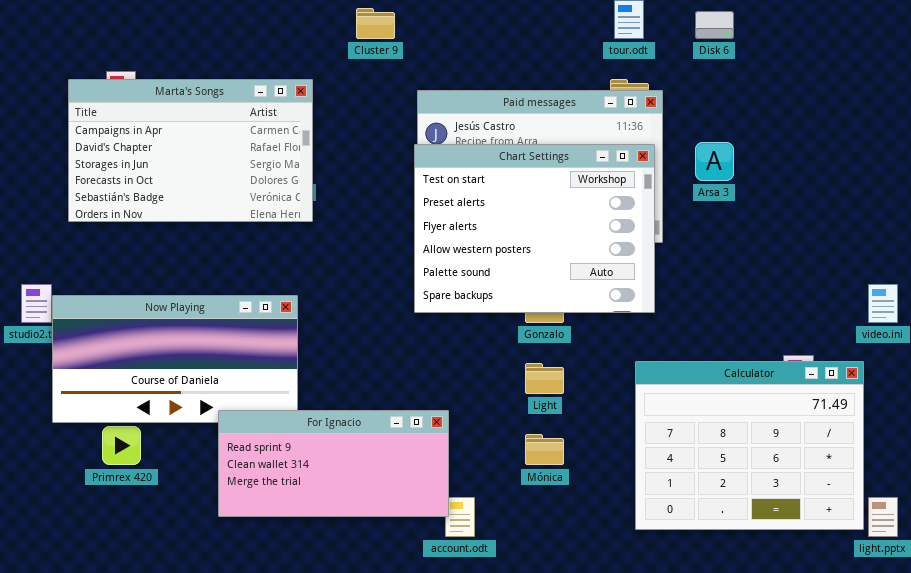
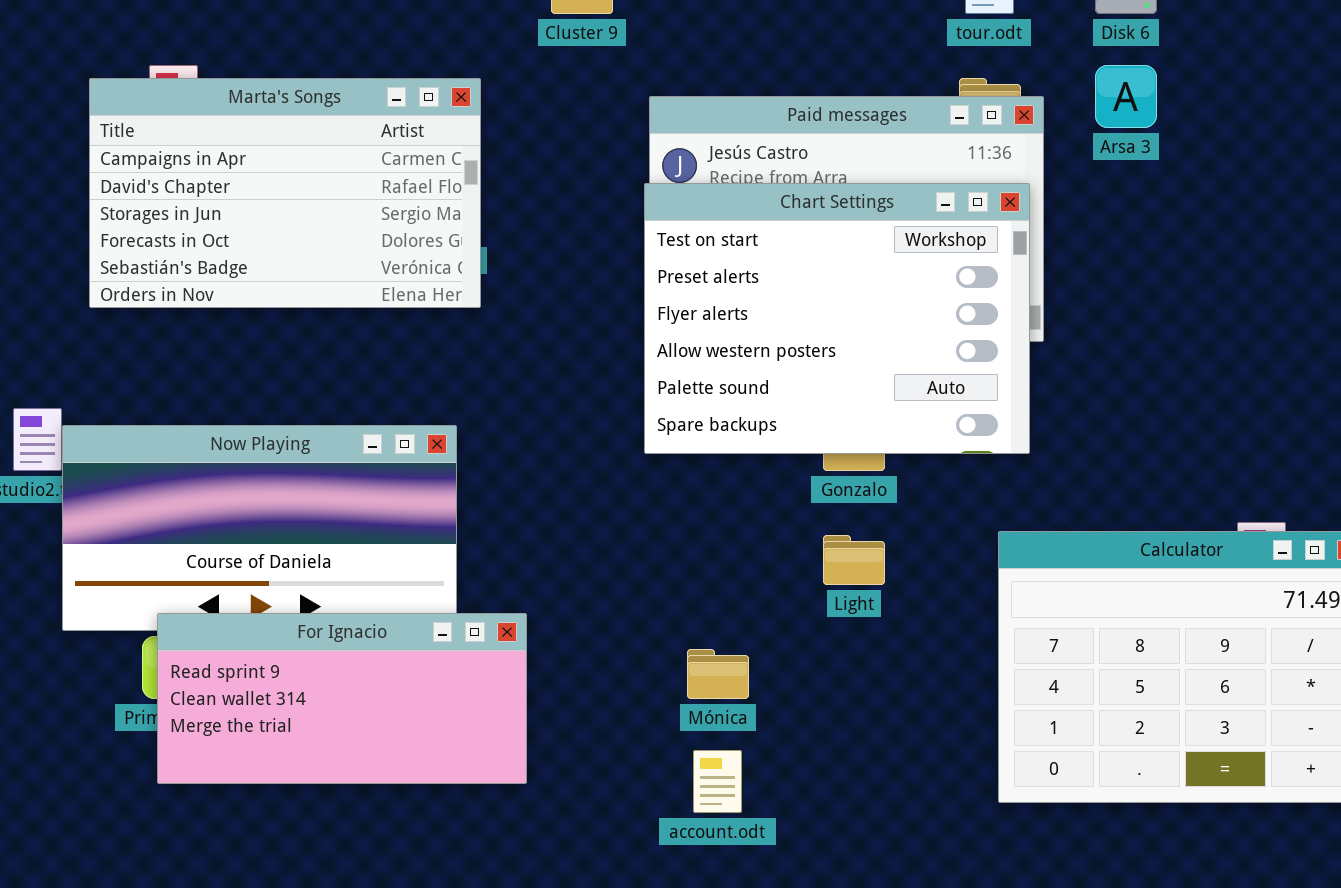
Arsa 3: [695,142,734,181] -> [1095,65,1157,128], moved
For Ignacio: [218,410,449,517] -> [157,613,527,784], moved
Mónica: [525,434,564,465] -> [687,649,749,699], moved

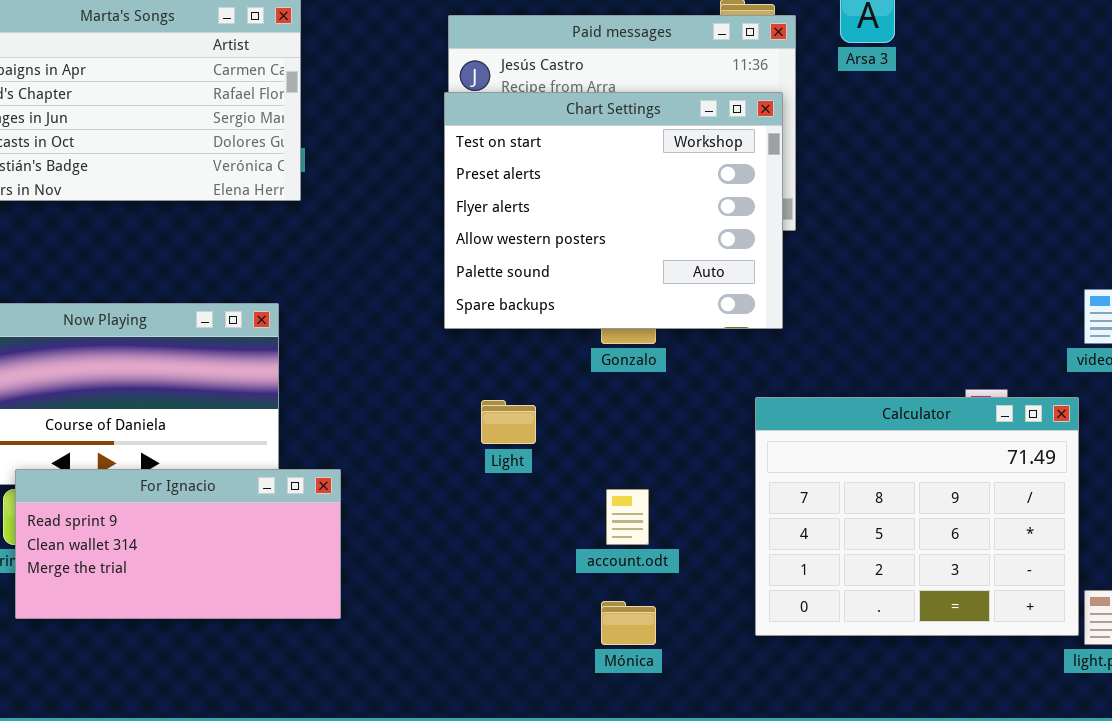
Light: [823,535,885,585] -> [481,400,536,444], moved
Mónica: [687,649,749,699] -> [601,601,656,645], moved
account.odt: [693,750,742,813] -> [606,489,649,545], moved

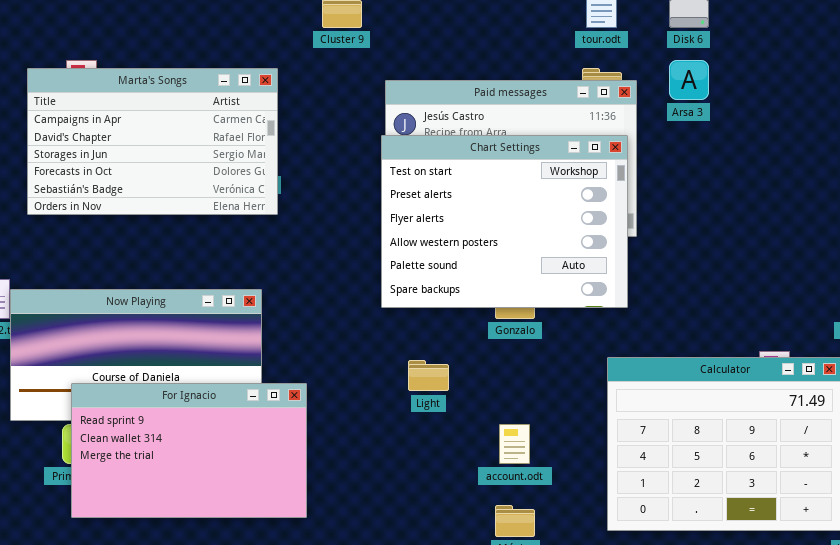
For Ignacio: [15,469,341,619] -> [71,383,307,518], resized

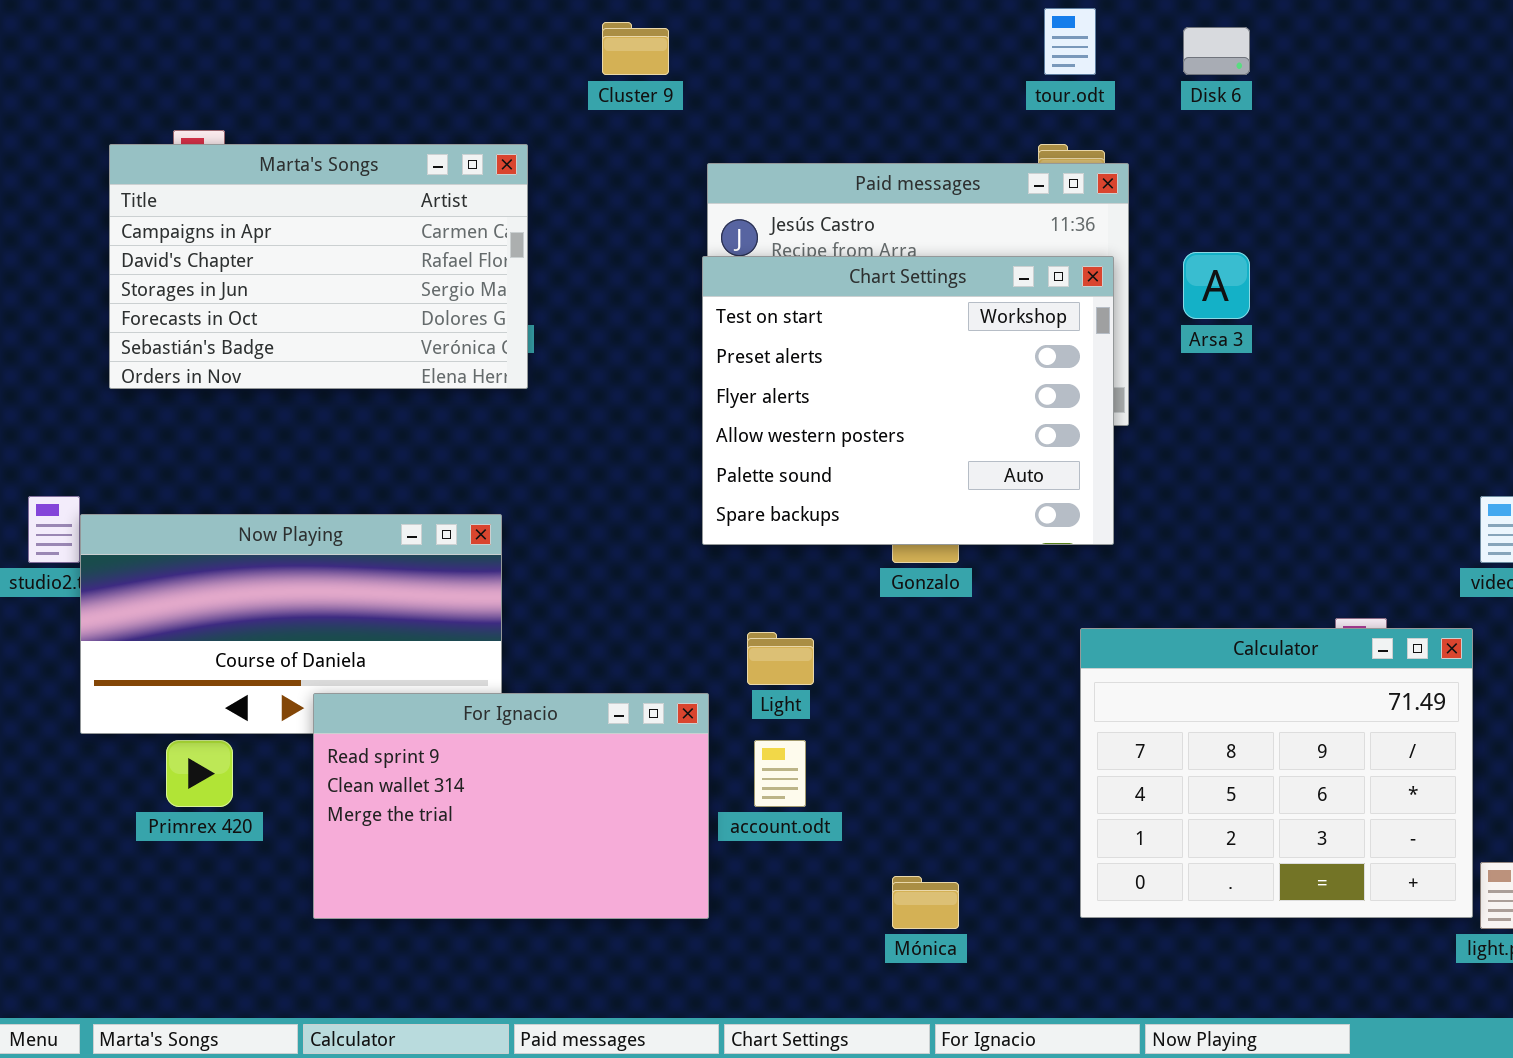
Arsa 3: [669,60,709,100] -> [1183,252,1250,319], moved
For Ignacio: [71,383,307,518] -> [313,693,709,919], moved
account.odt: [499,424,530,464] -> [754,740,806,807], moved

